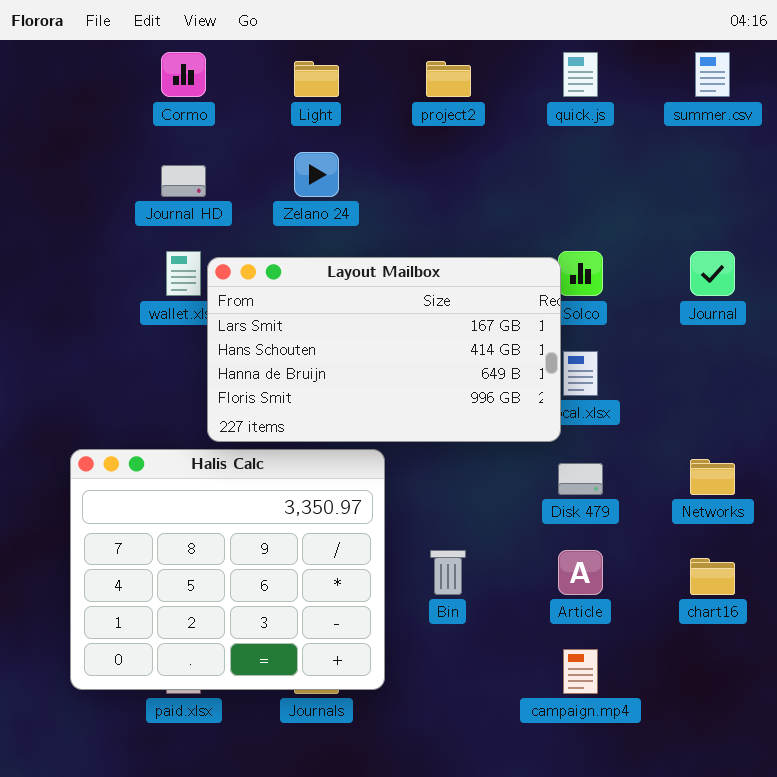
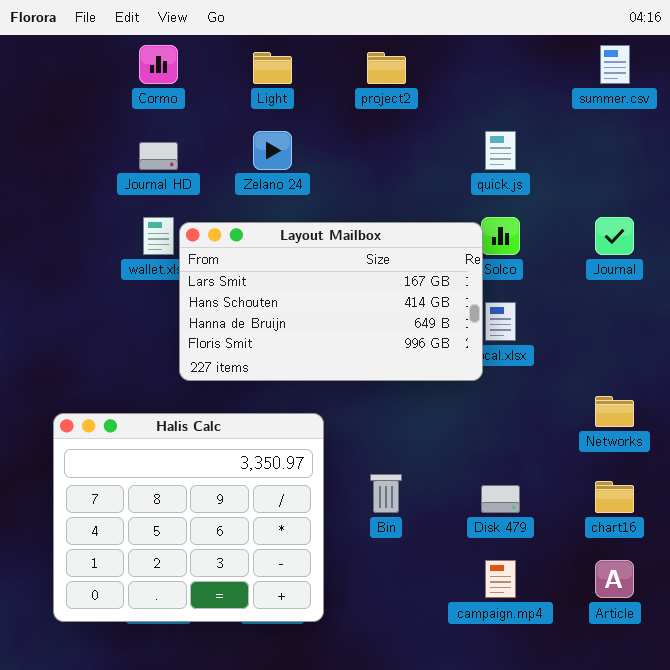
quick.js: [563,52,598,97] -> [485,131,516,170], moved
Halis Calc: [70,449,385,690] -> [53,413,324,622], moved
Disk 479: [558,463,603,495] -> [481,485,520,513], moved
Article: [558,550,603,595] -> [595,560,634,598], moved

